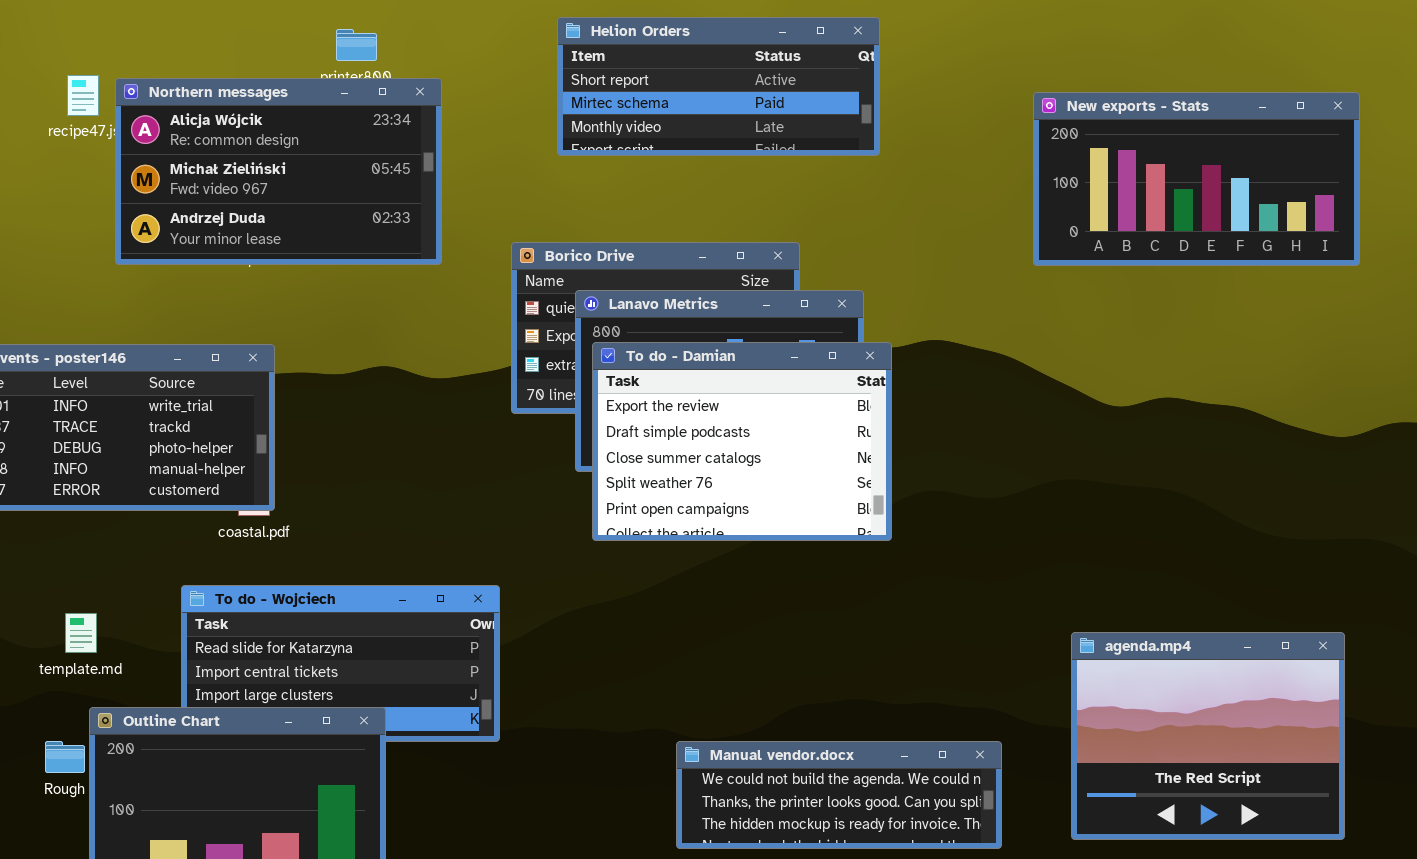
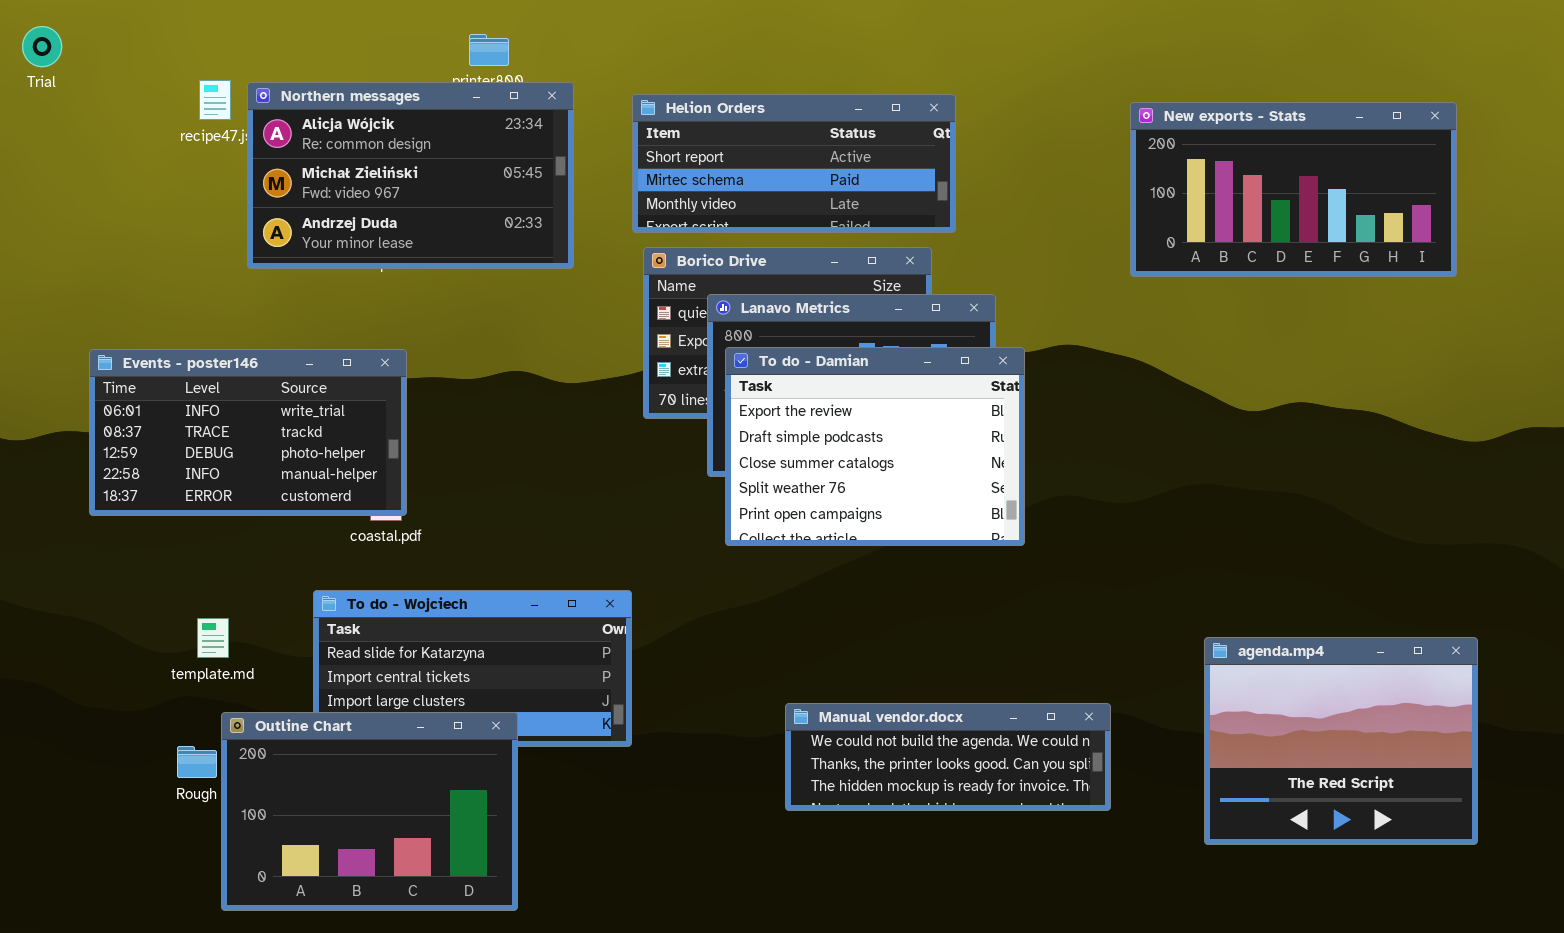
Helion Orders: [557,17,880,156] -> [632,94,956,233], moved
New exports - Stats: [1033,92,1360,266] -> [1130,102,1457,277], moved
Manual vendor.docx: [676,741,1002,849] -> [785,703,1111,811], moved

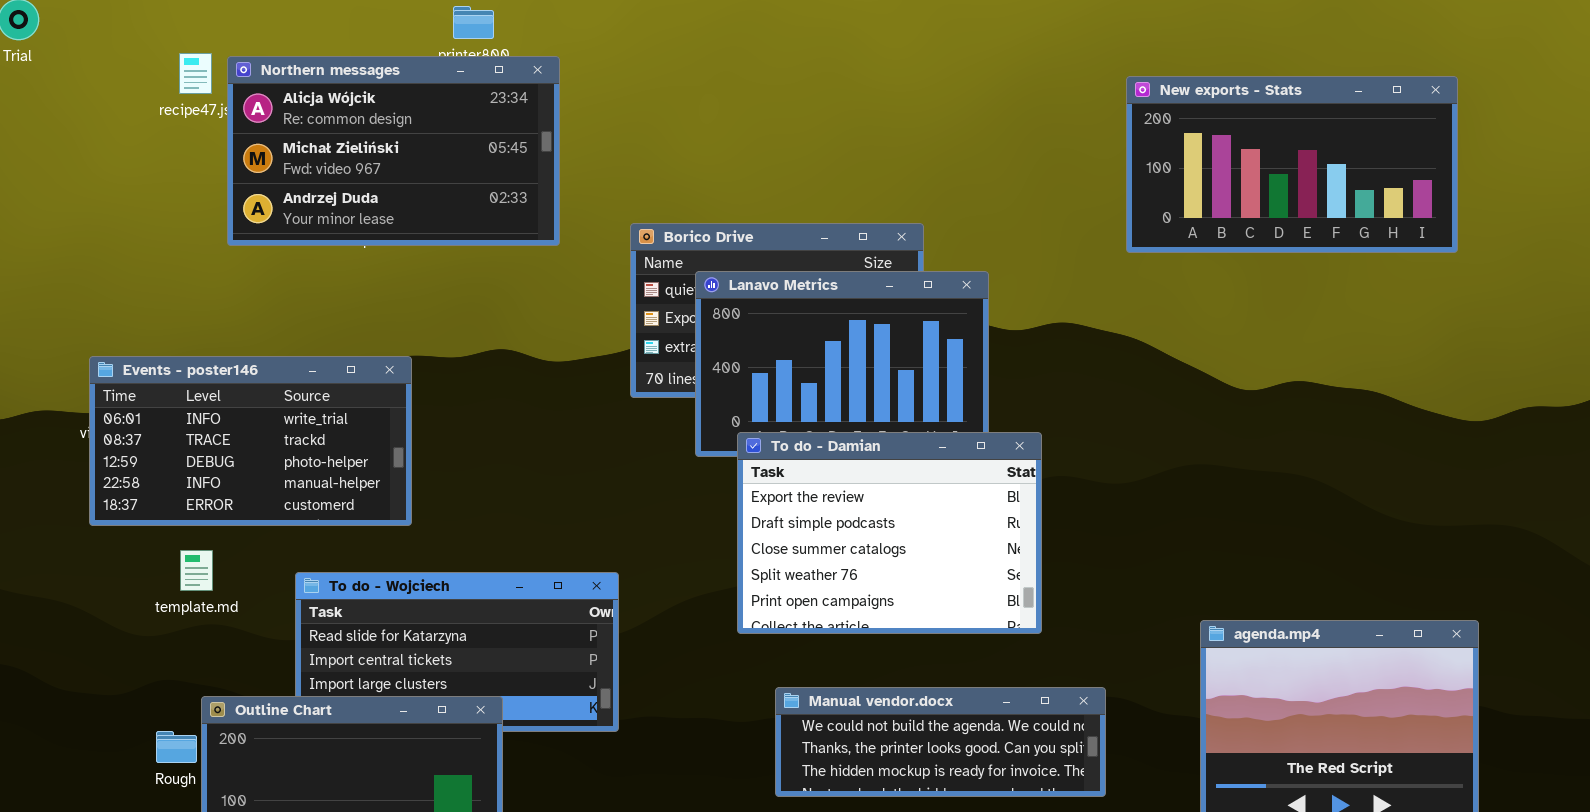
Helion Orders: [632,94,956,233] -> none, closed
To do - Damian: [725,347,1025,546] -> [737,432,1042,634], moved
Events - poster146: [89,349,407,516] -> [89,356,412,526], moved
template.md: [197,618,229,658] -> [180,550,213,591], moved

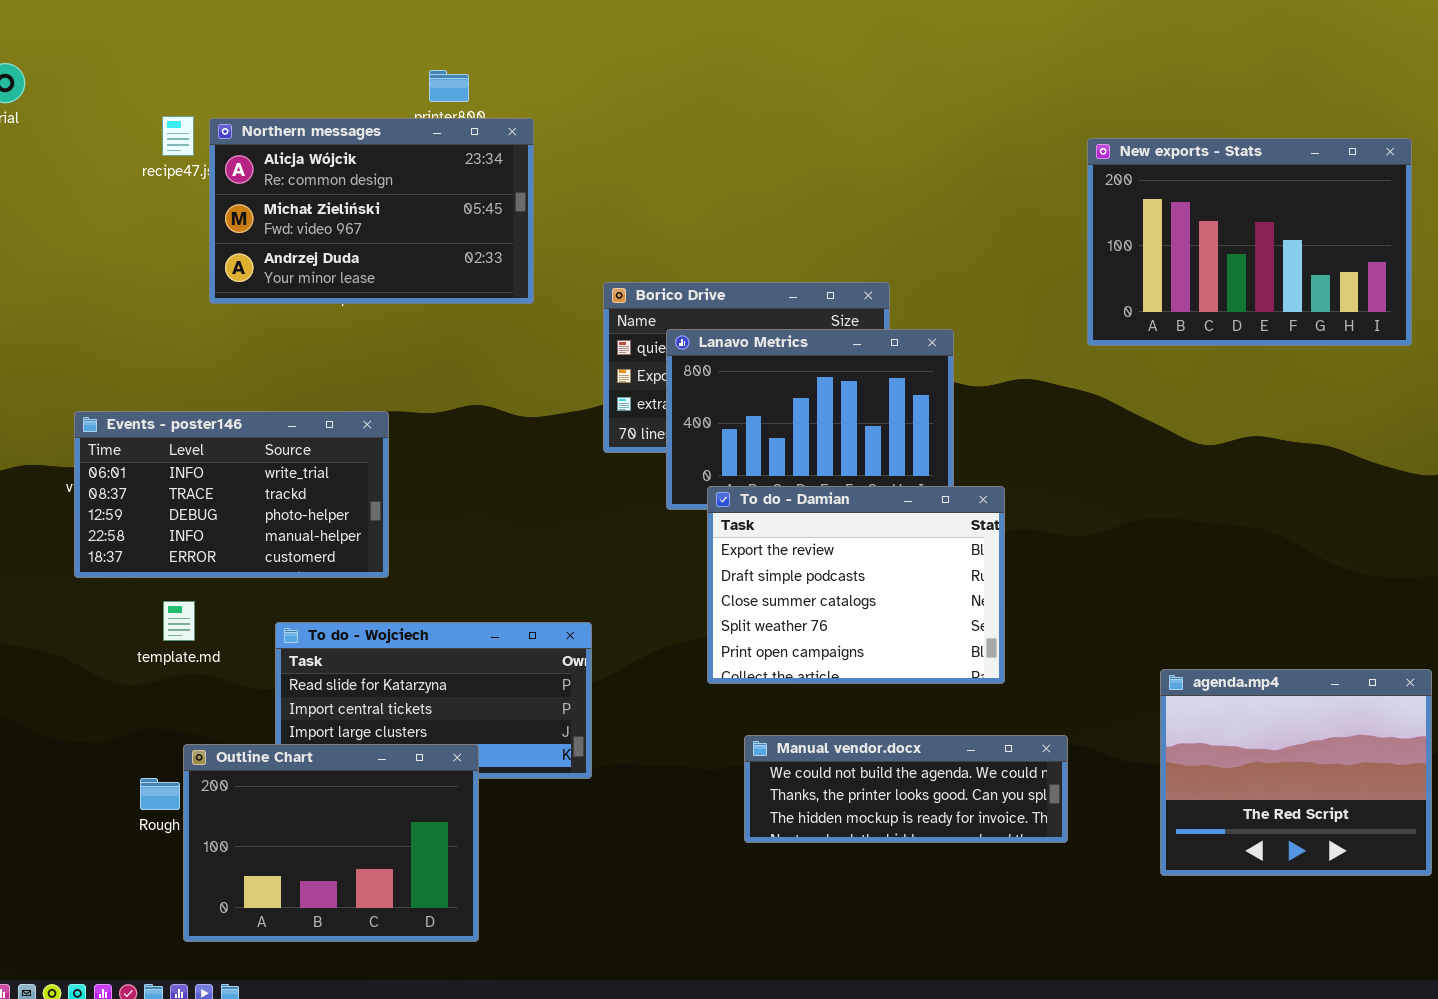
New exports - Stats: [1126,76,1458,253] -> [1087,138,1412,346], resized

